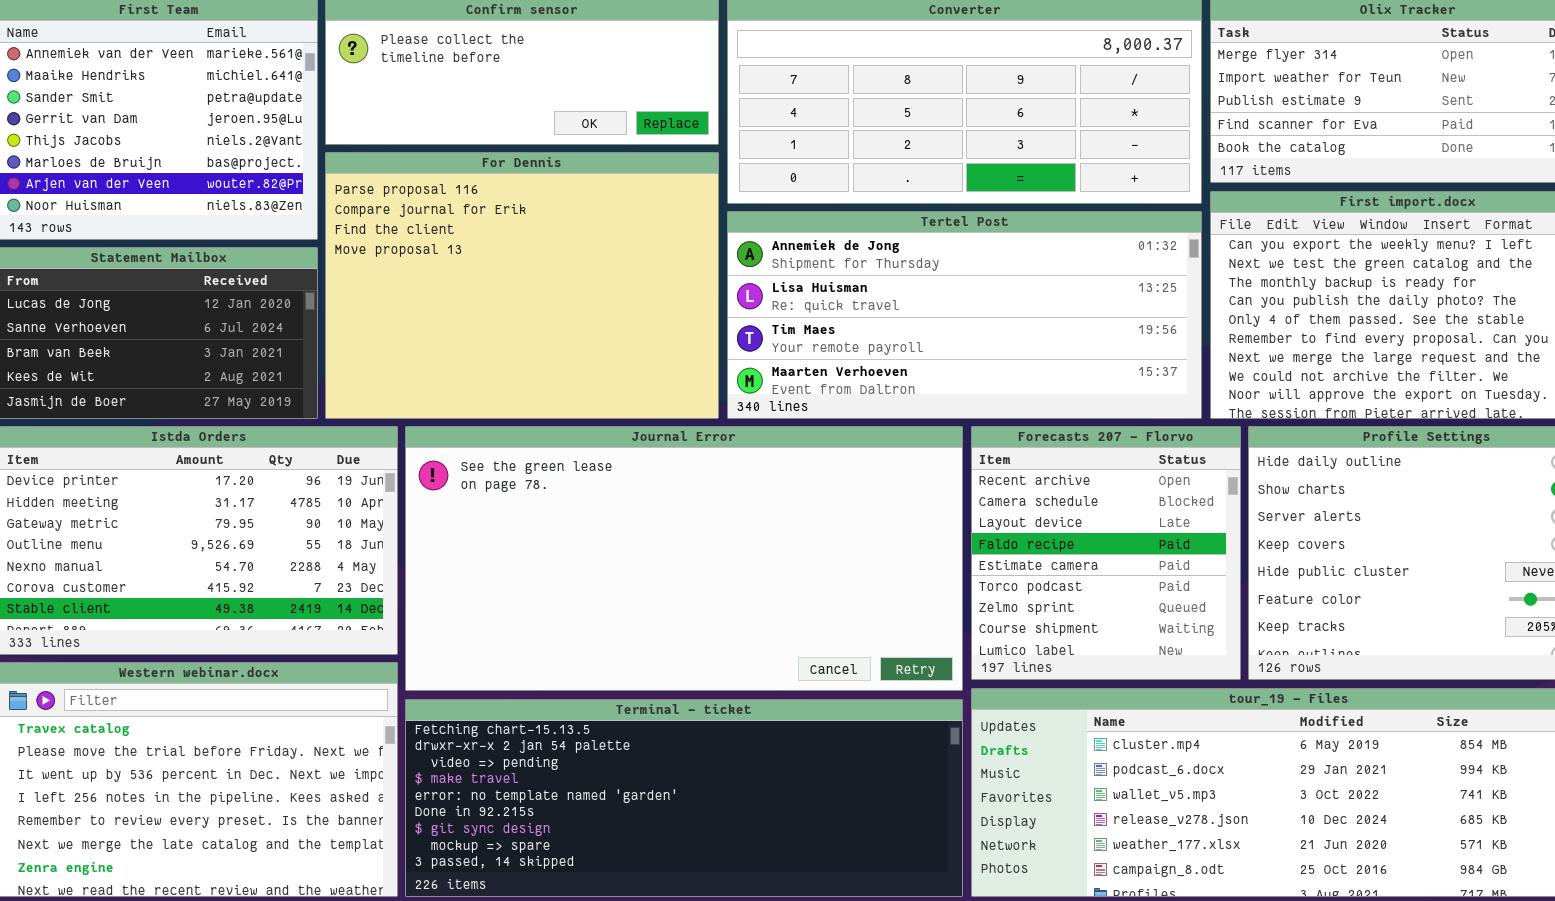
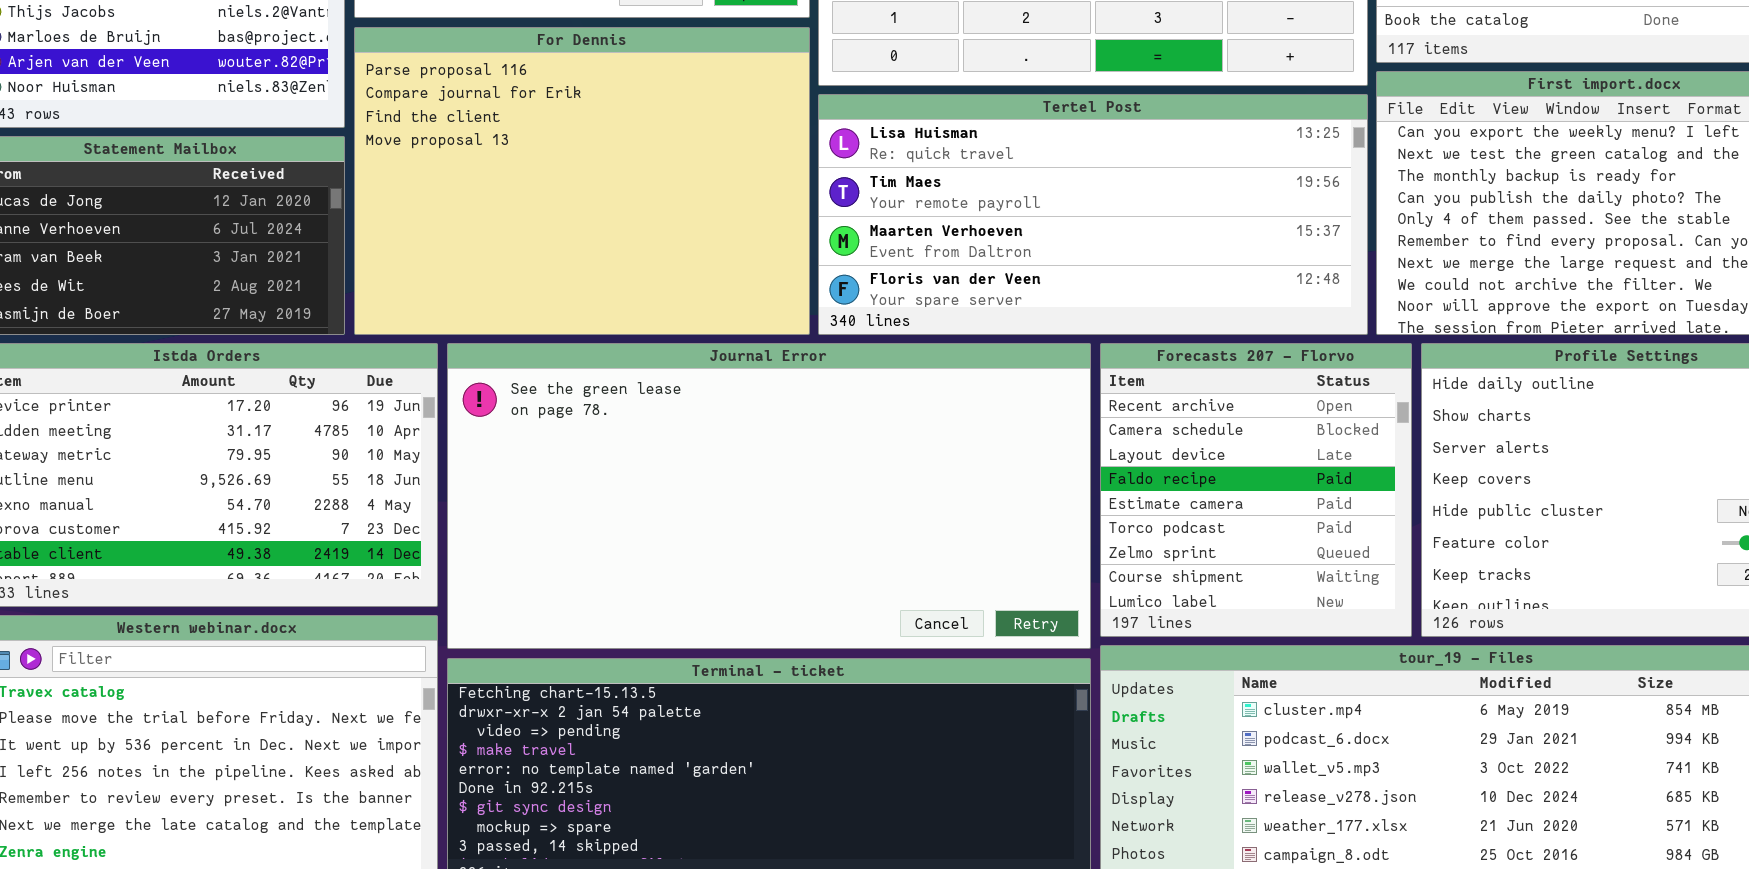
Tertel Post: [727,211,1202,419] -> [818,94,1368,335], scrolled down 1 row

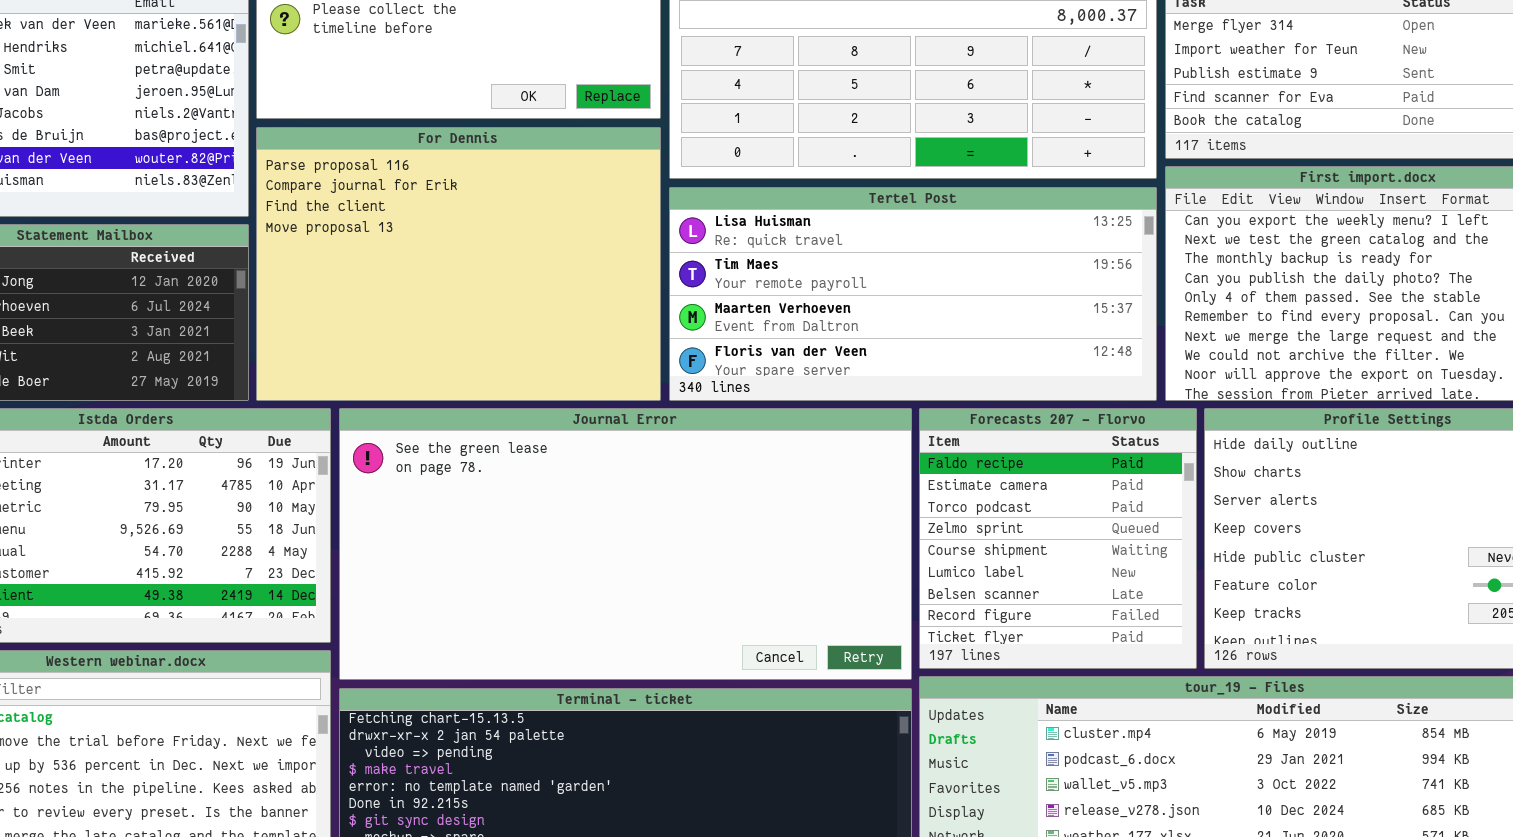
Forecasts 207 - Florvo: [1100,343,1412,637] -> [919,408,1197,669], scrolled down 3 rows

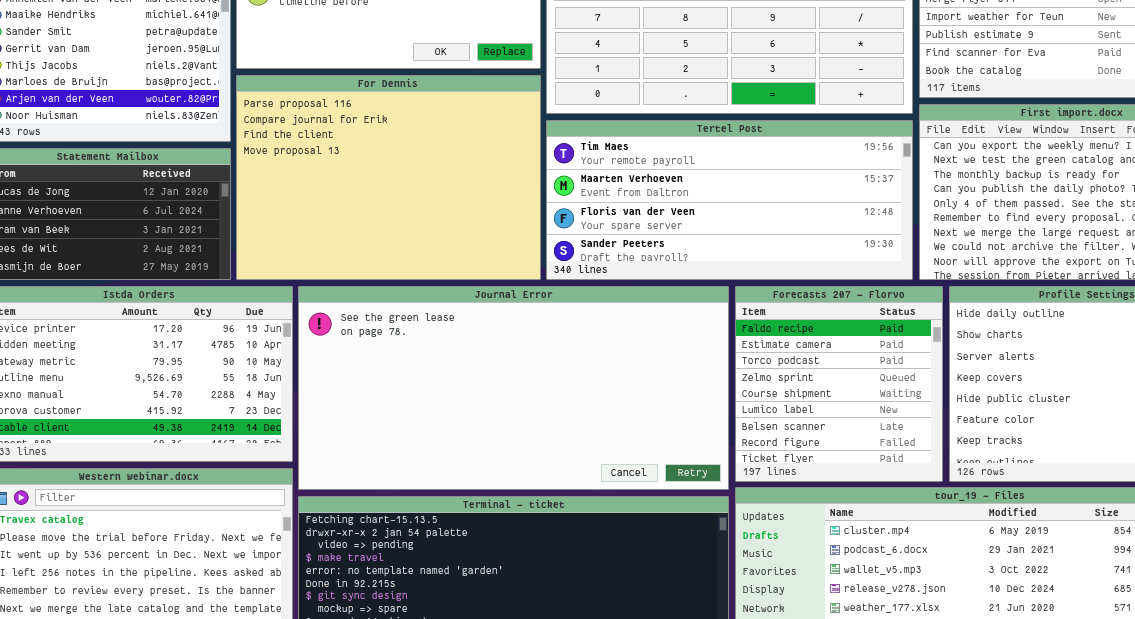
Tertel Post: [669,187,1157,401] -> [546,120,913,280], scrolled down 1 row

